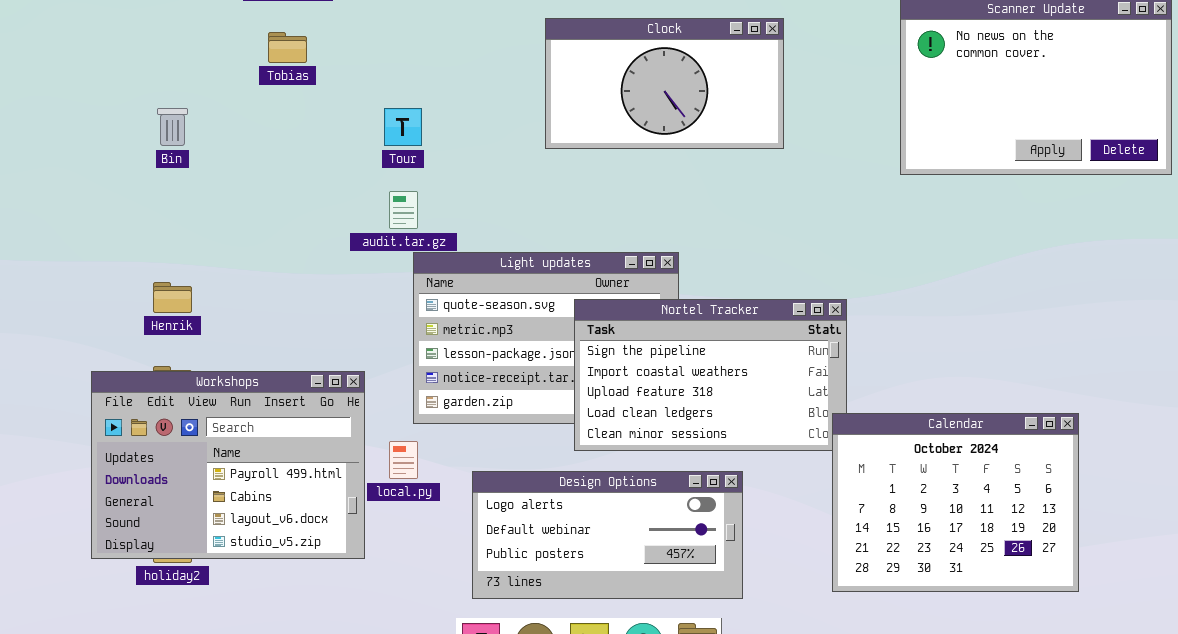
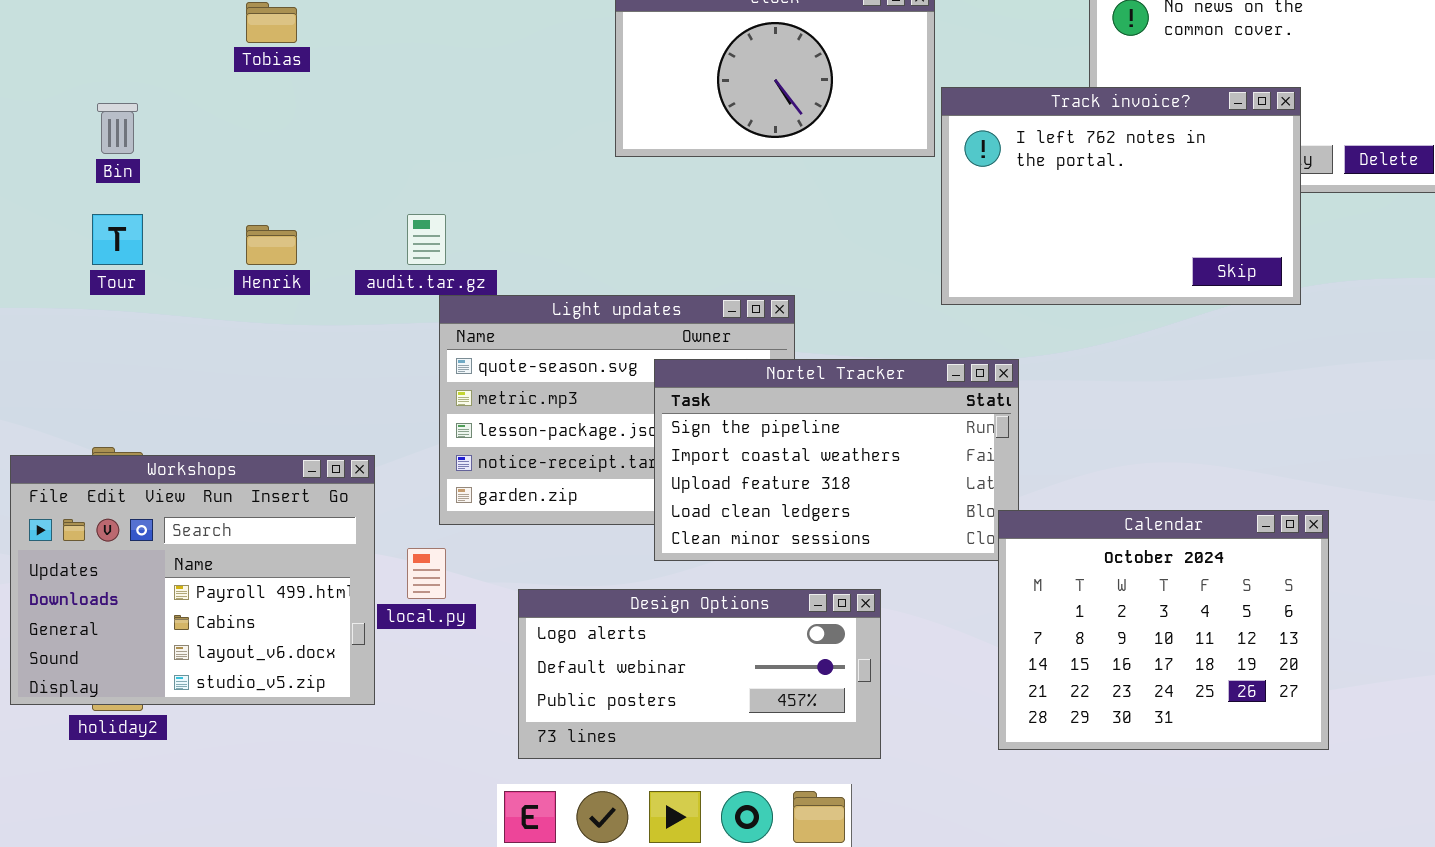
Track invoice?: none -> [941,87,1301,305], opened
Tour: [384,108,422,146] -> [92,214,143,265], moved
Henrik: [153,282,192,313] -> [246,225,297,265], moved

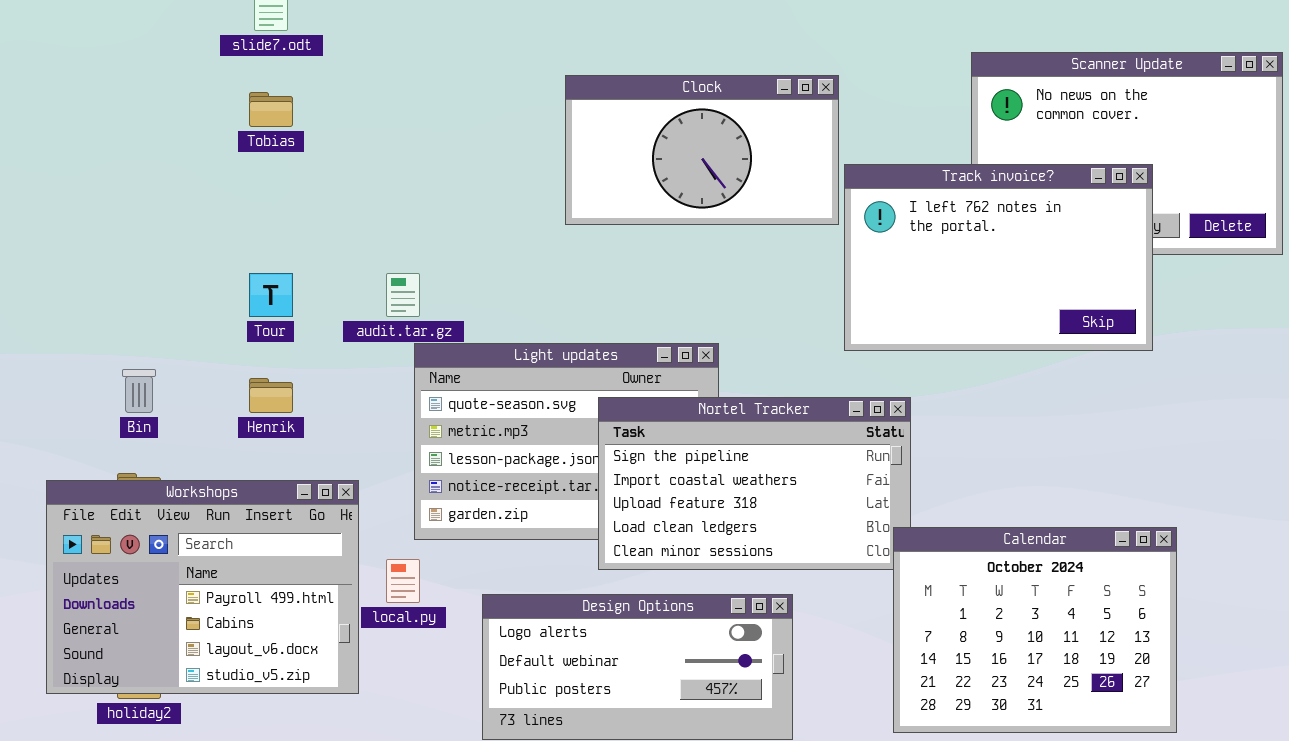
Bin: [97,103,138,154] -> [122,369,156,413], moved
Tour: [92,214,143,265] -> [249,273,293,317], moved
Henrik: [246,225,297,265] -> [249,378,293,413], moved

